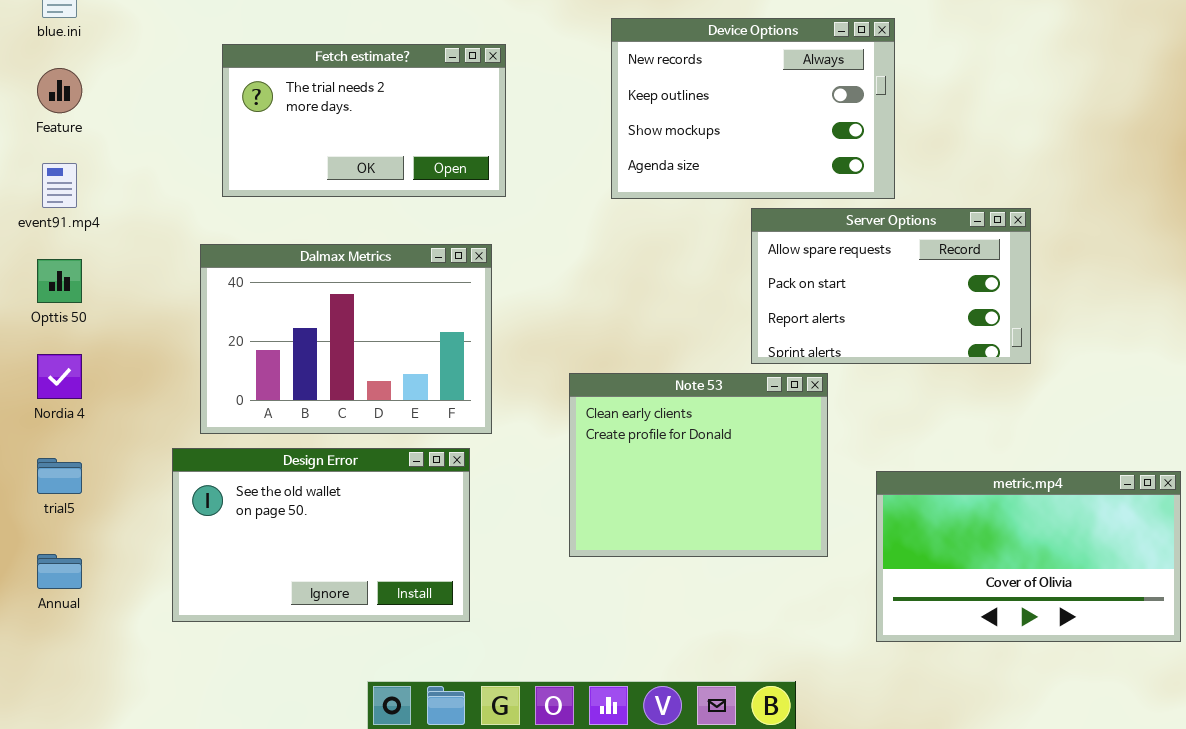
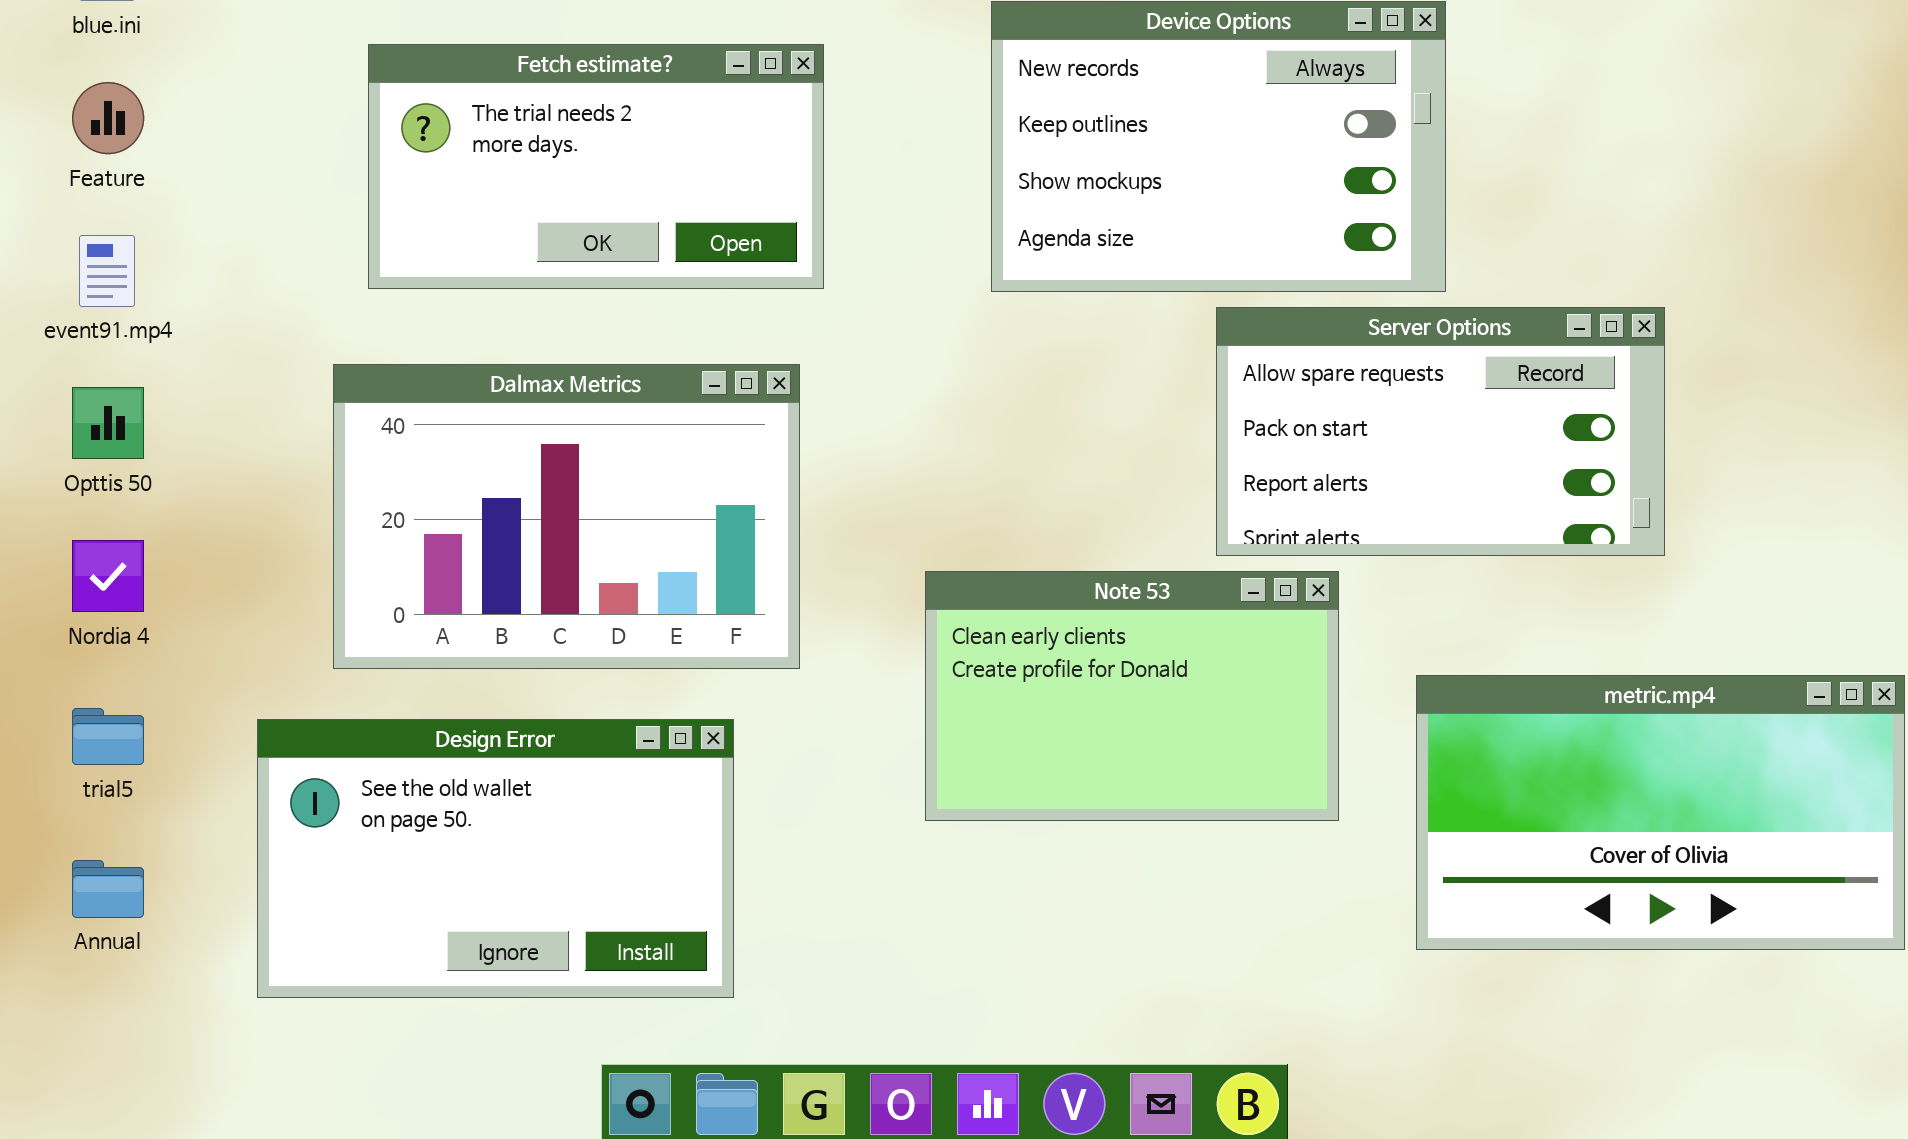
Note 53: [569,373,828,557] -> [925,571,1339,821], resized
Design Error: [172,448,470,622] -> [257,719,734,998], moved
metric.mp4: [876,471,1181,642] -> [1416,675,1905,950], moved

